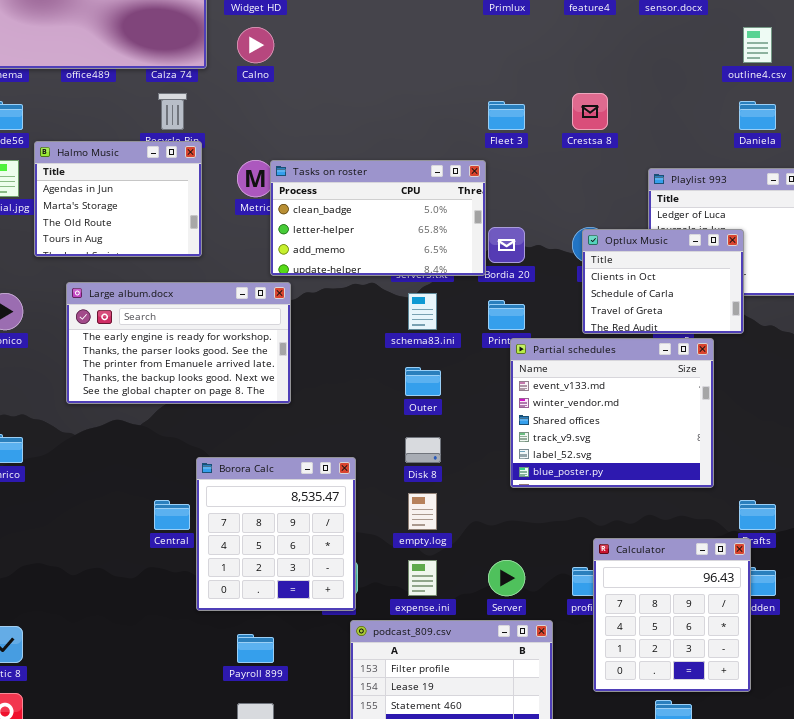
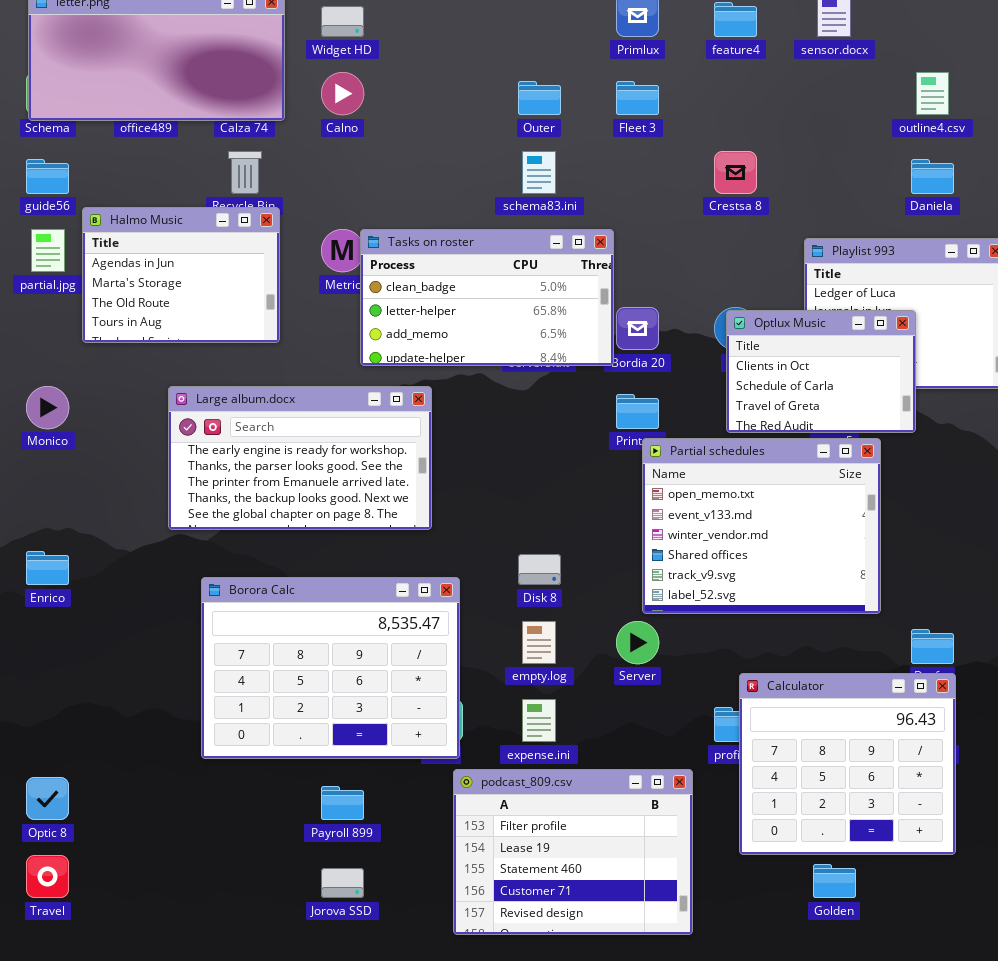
Fleet 3: [488,101,525,130] -> [616,81,659,115], moved
Large album.docx: [66,282,291,404] -> [168,386,432,530], moved
schema83.ini: [408,293,437,330] -> [522,151,556,194], moved
Partial schedules: [510,338,714,488] -> [642,438,881,614], scrolled up 1 row
Outer: [405,367,441,396] -> [518,81,561,115], moved
Borora Calc: [196,457,356,611] -> [201,577,460,759], resized
Calculator: [593,538,751,692] -> [739,673,956,855], resized
Server: [488,560,525,596] -> [616,621,659,664], moved

